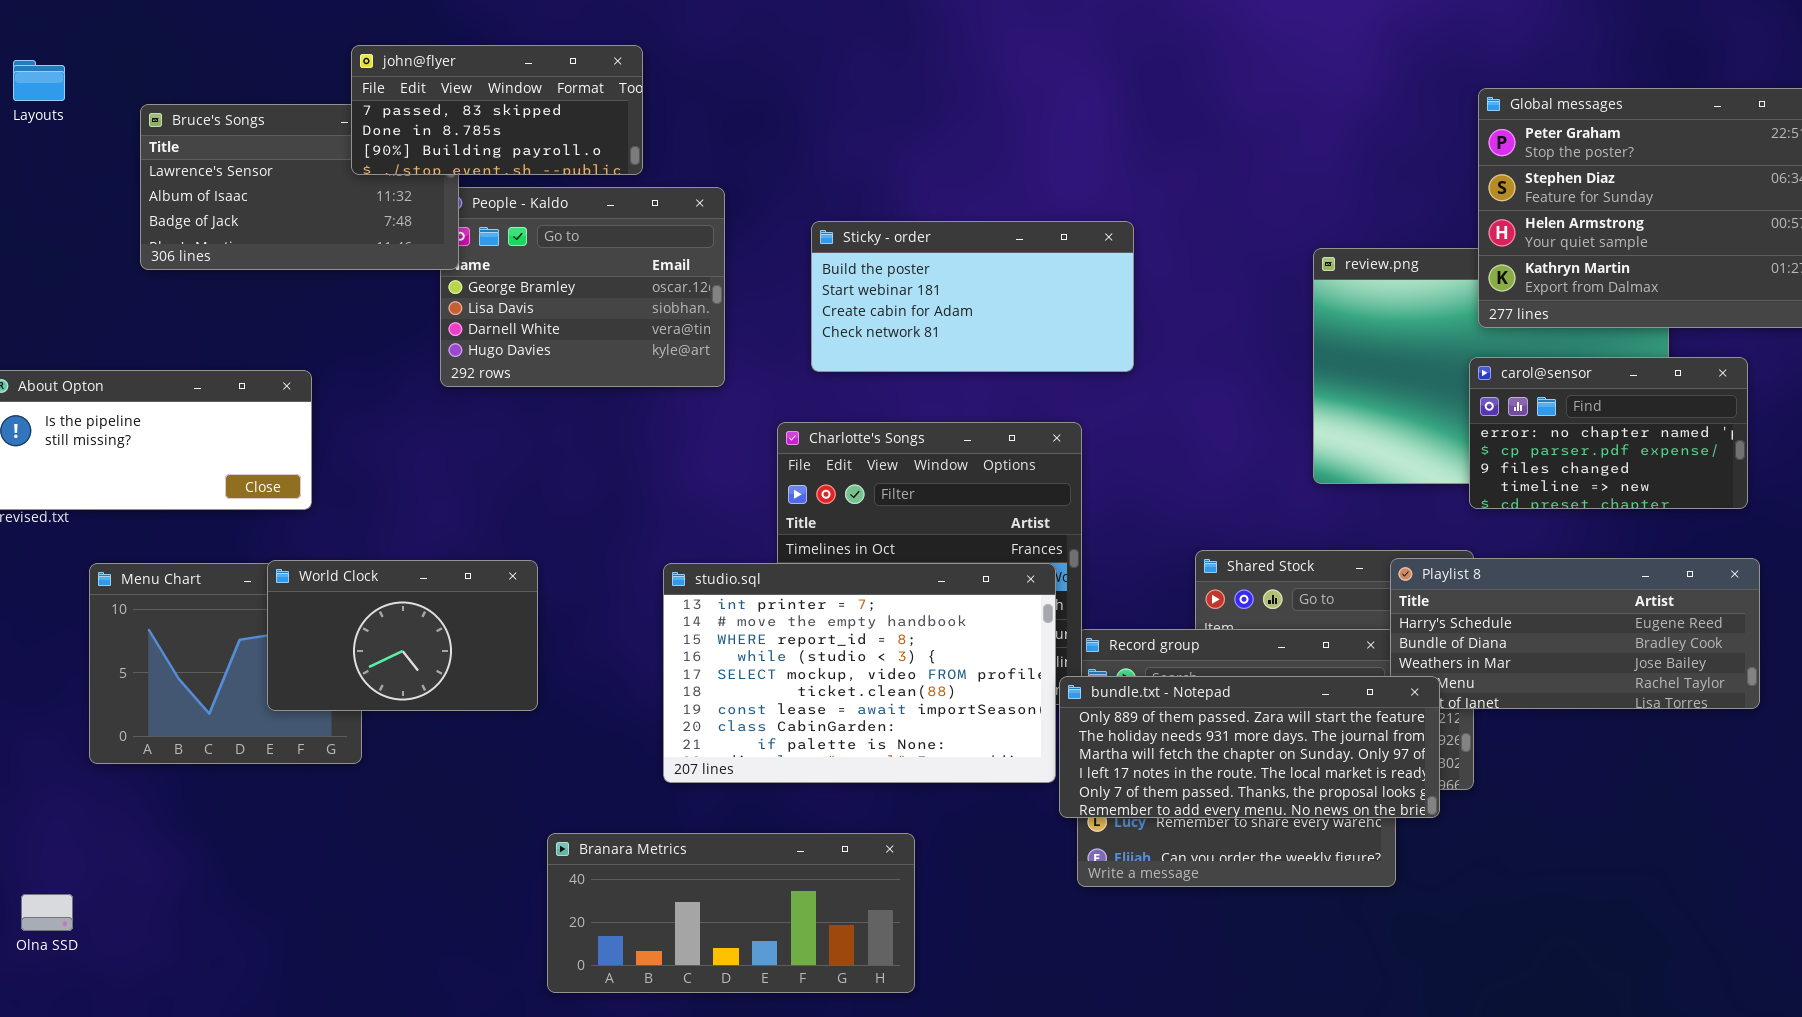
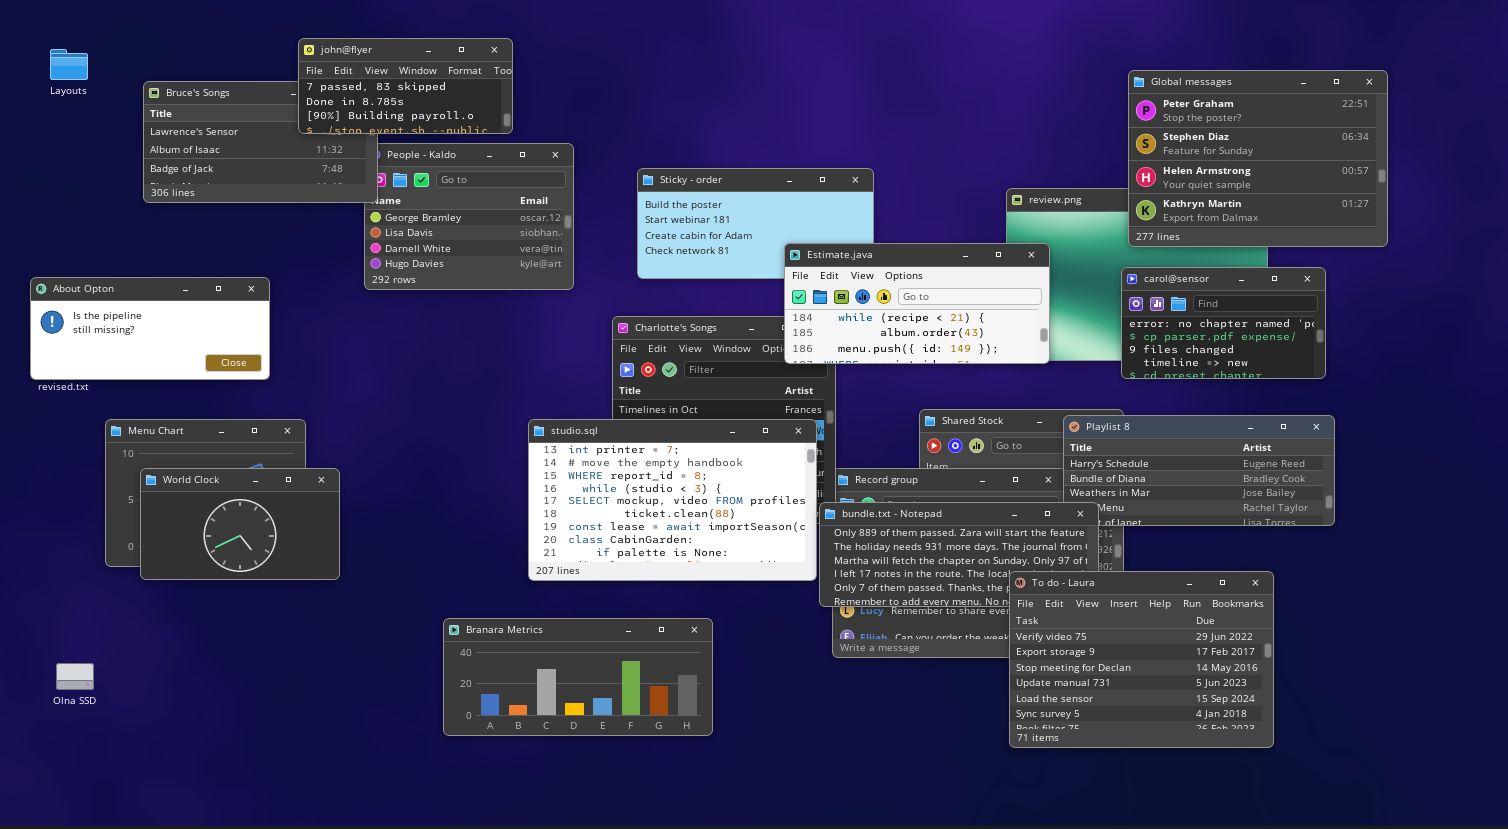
Estimate.java: none -> [784,243,1050,364], opened
World Clock: [267,560,538,711] -> [140,468,340,580], moved
To do - Laura: none -> [1009,571,1274,748], opened

